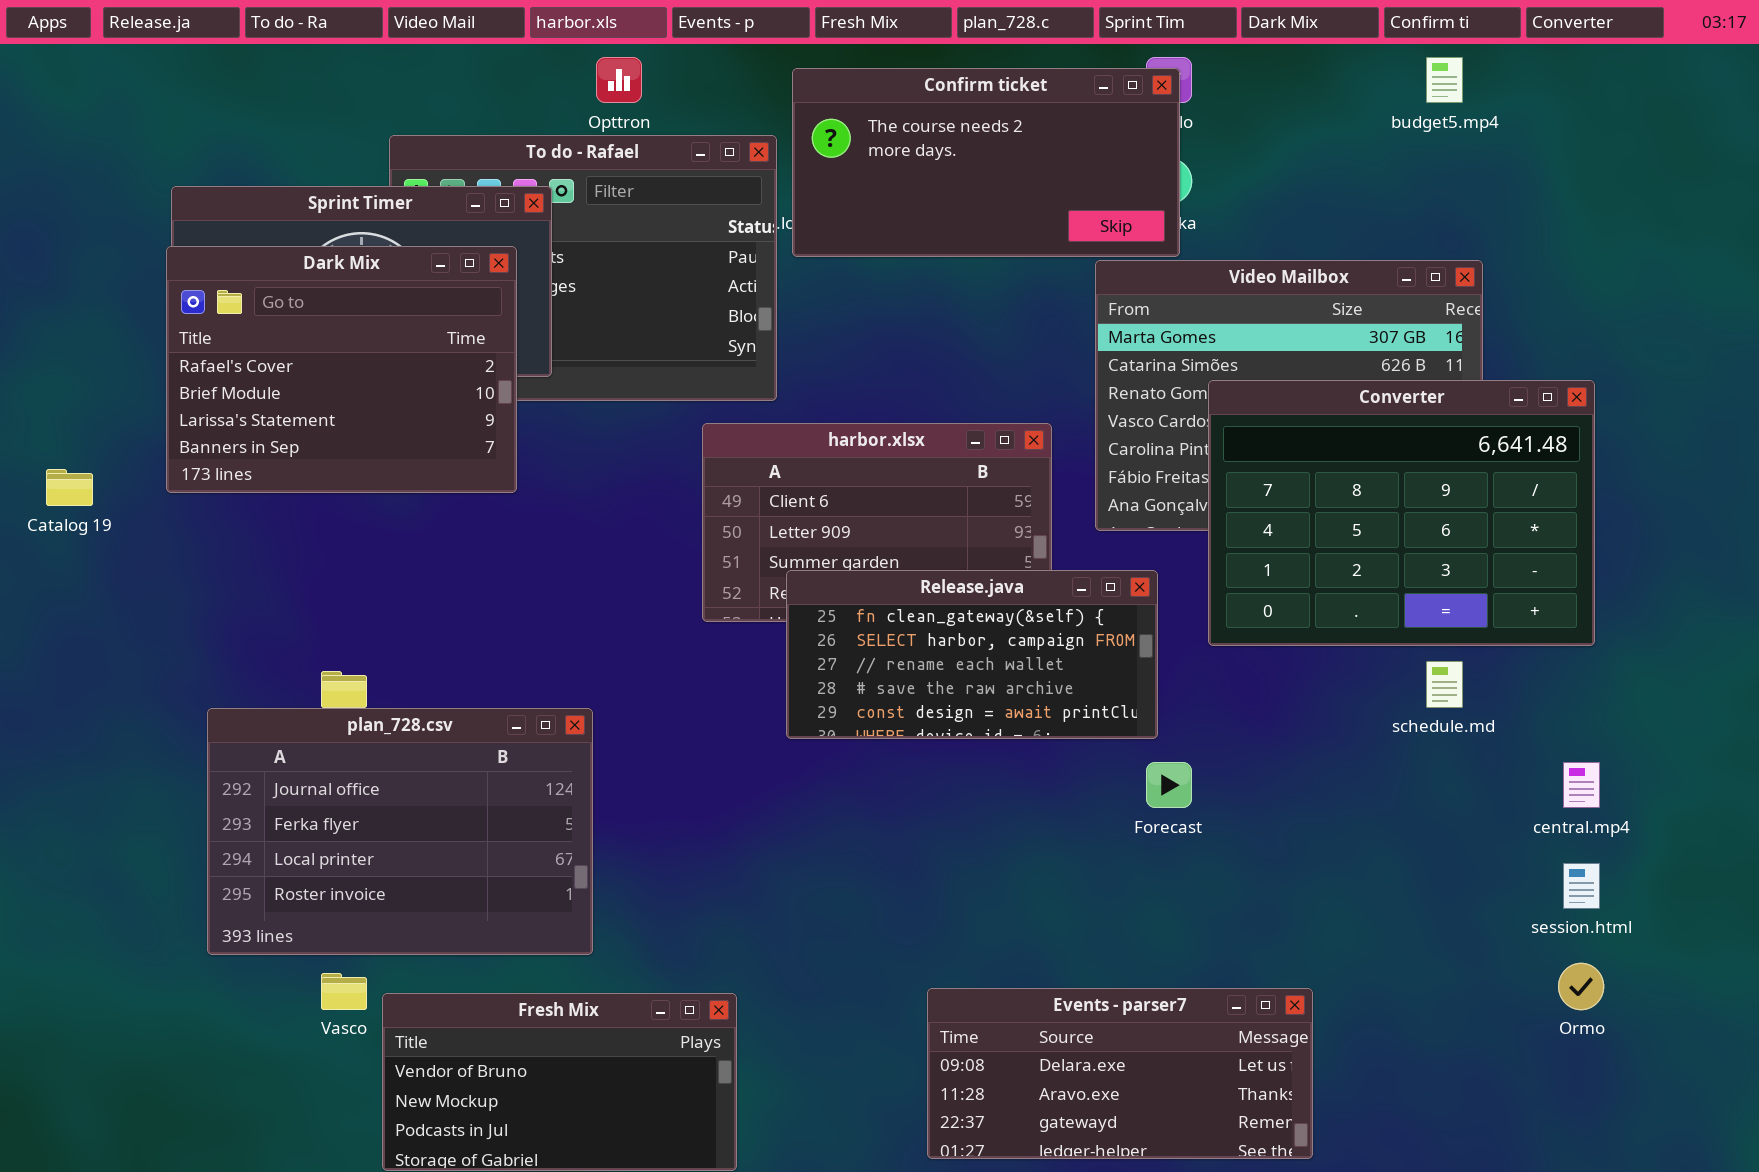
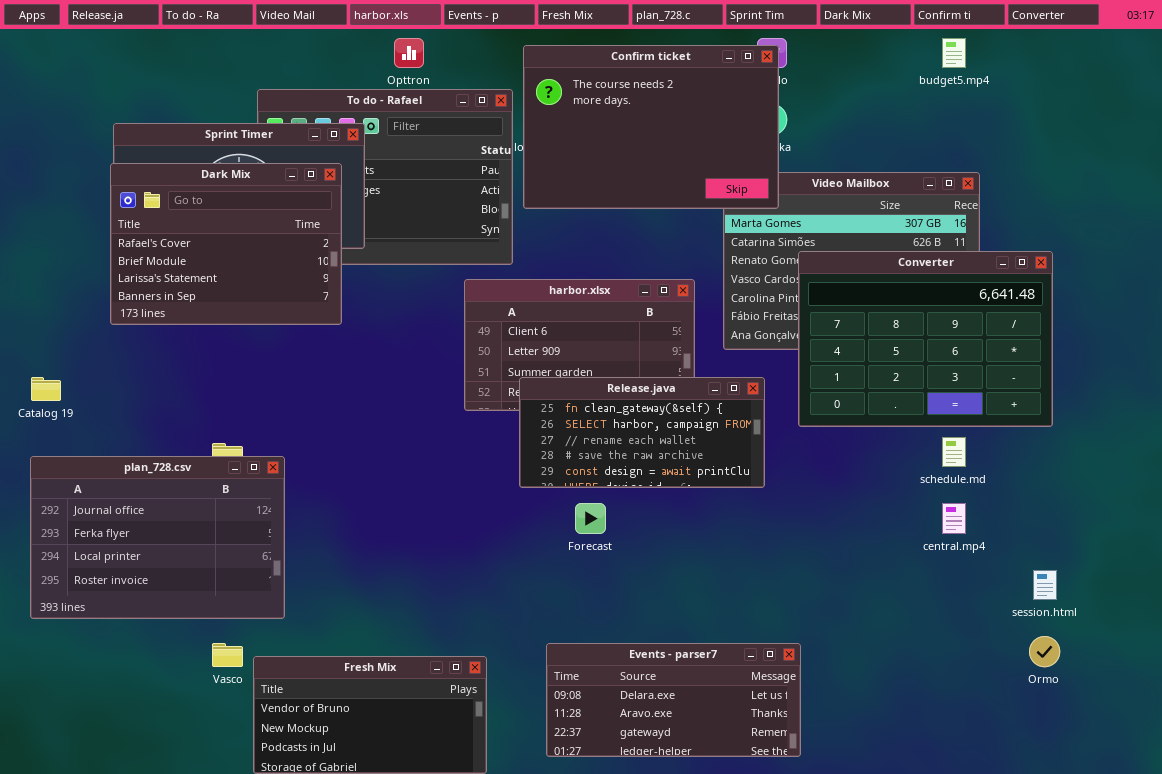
Confirm ticket: [792,68,1180,257] -> [523,45,779,209], resized
Catalog 19: [46,469,93,506] -> [31,377,61,401], moved
plan_728.csv: [207,708,593,955] -> [30,456,285,619], moved
Forecast: [1146,762,1192,808] -> [575,503,606,534], moved
central.mp4: [1563,762,1600,808] -> [942,503,966,534], moved
Events - parser7: [927,988,1313,1159] -> [546,643,801,757], moved

